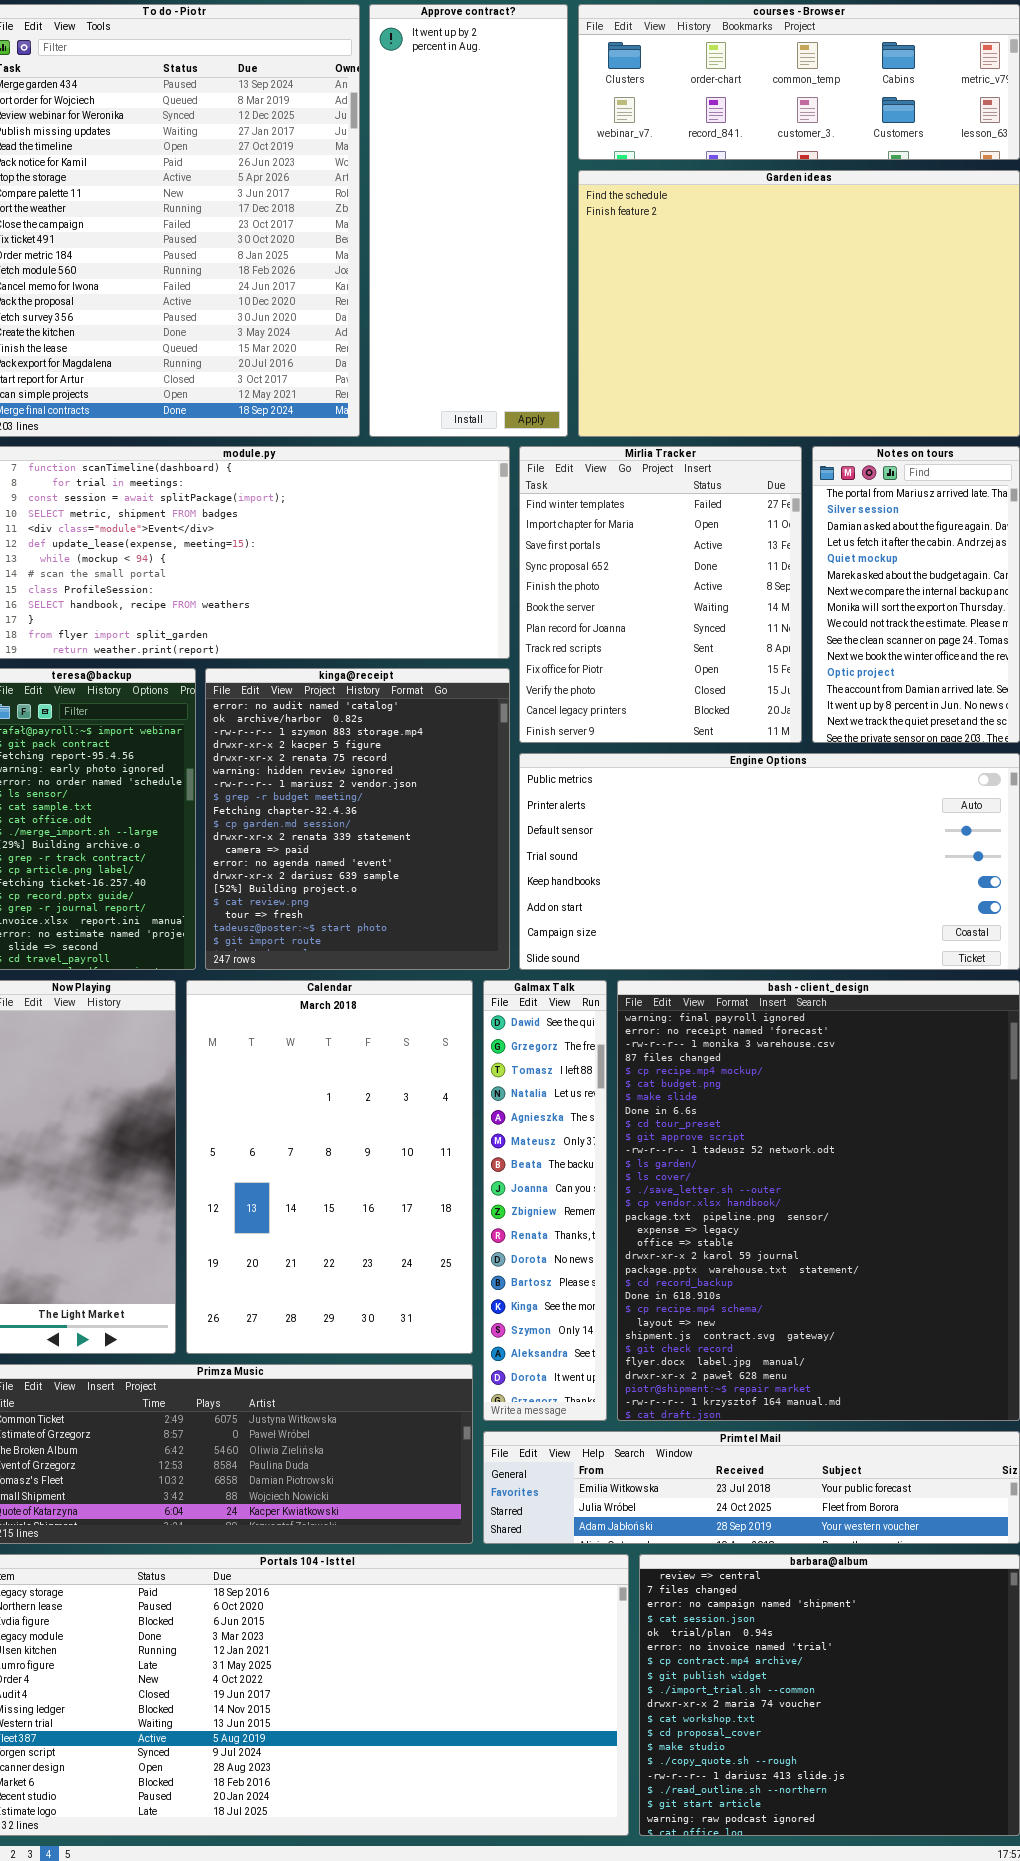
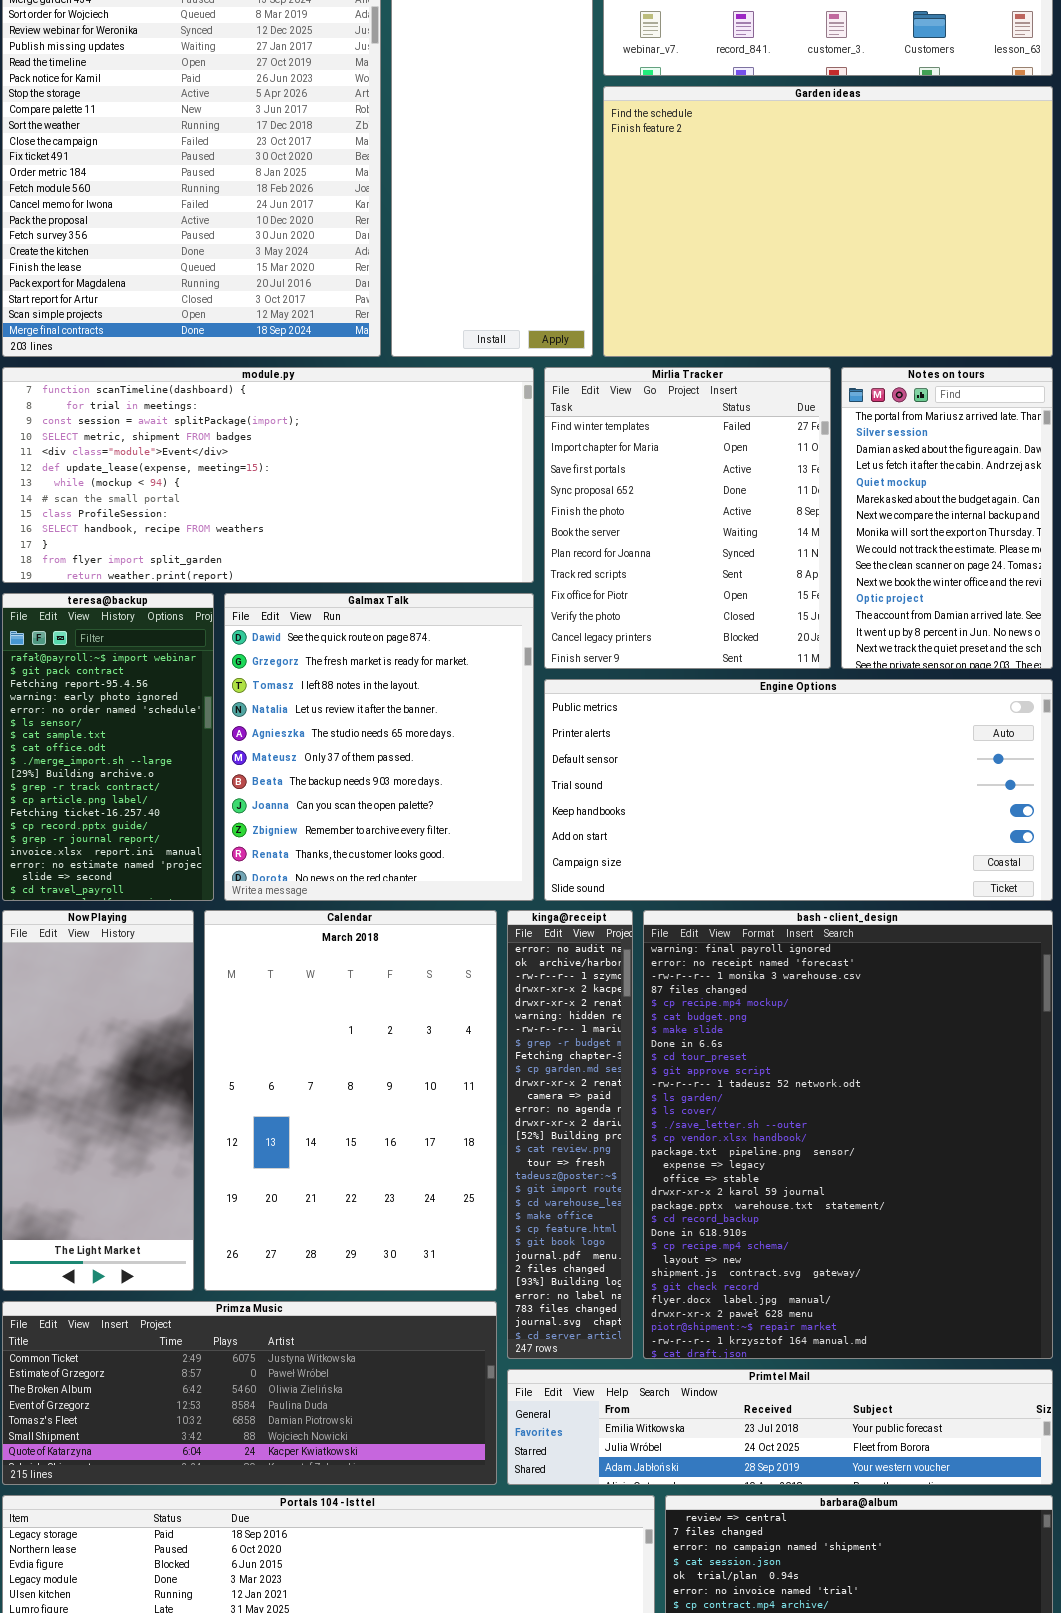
kinga@receipt: [205,668,510,970] -> [507,910,633,1359], moved, resized
Galmax Talk: [483,980,607,1421] -> [224,593,534,901], moved, resized

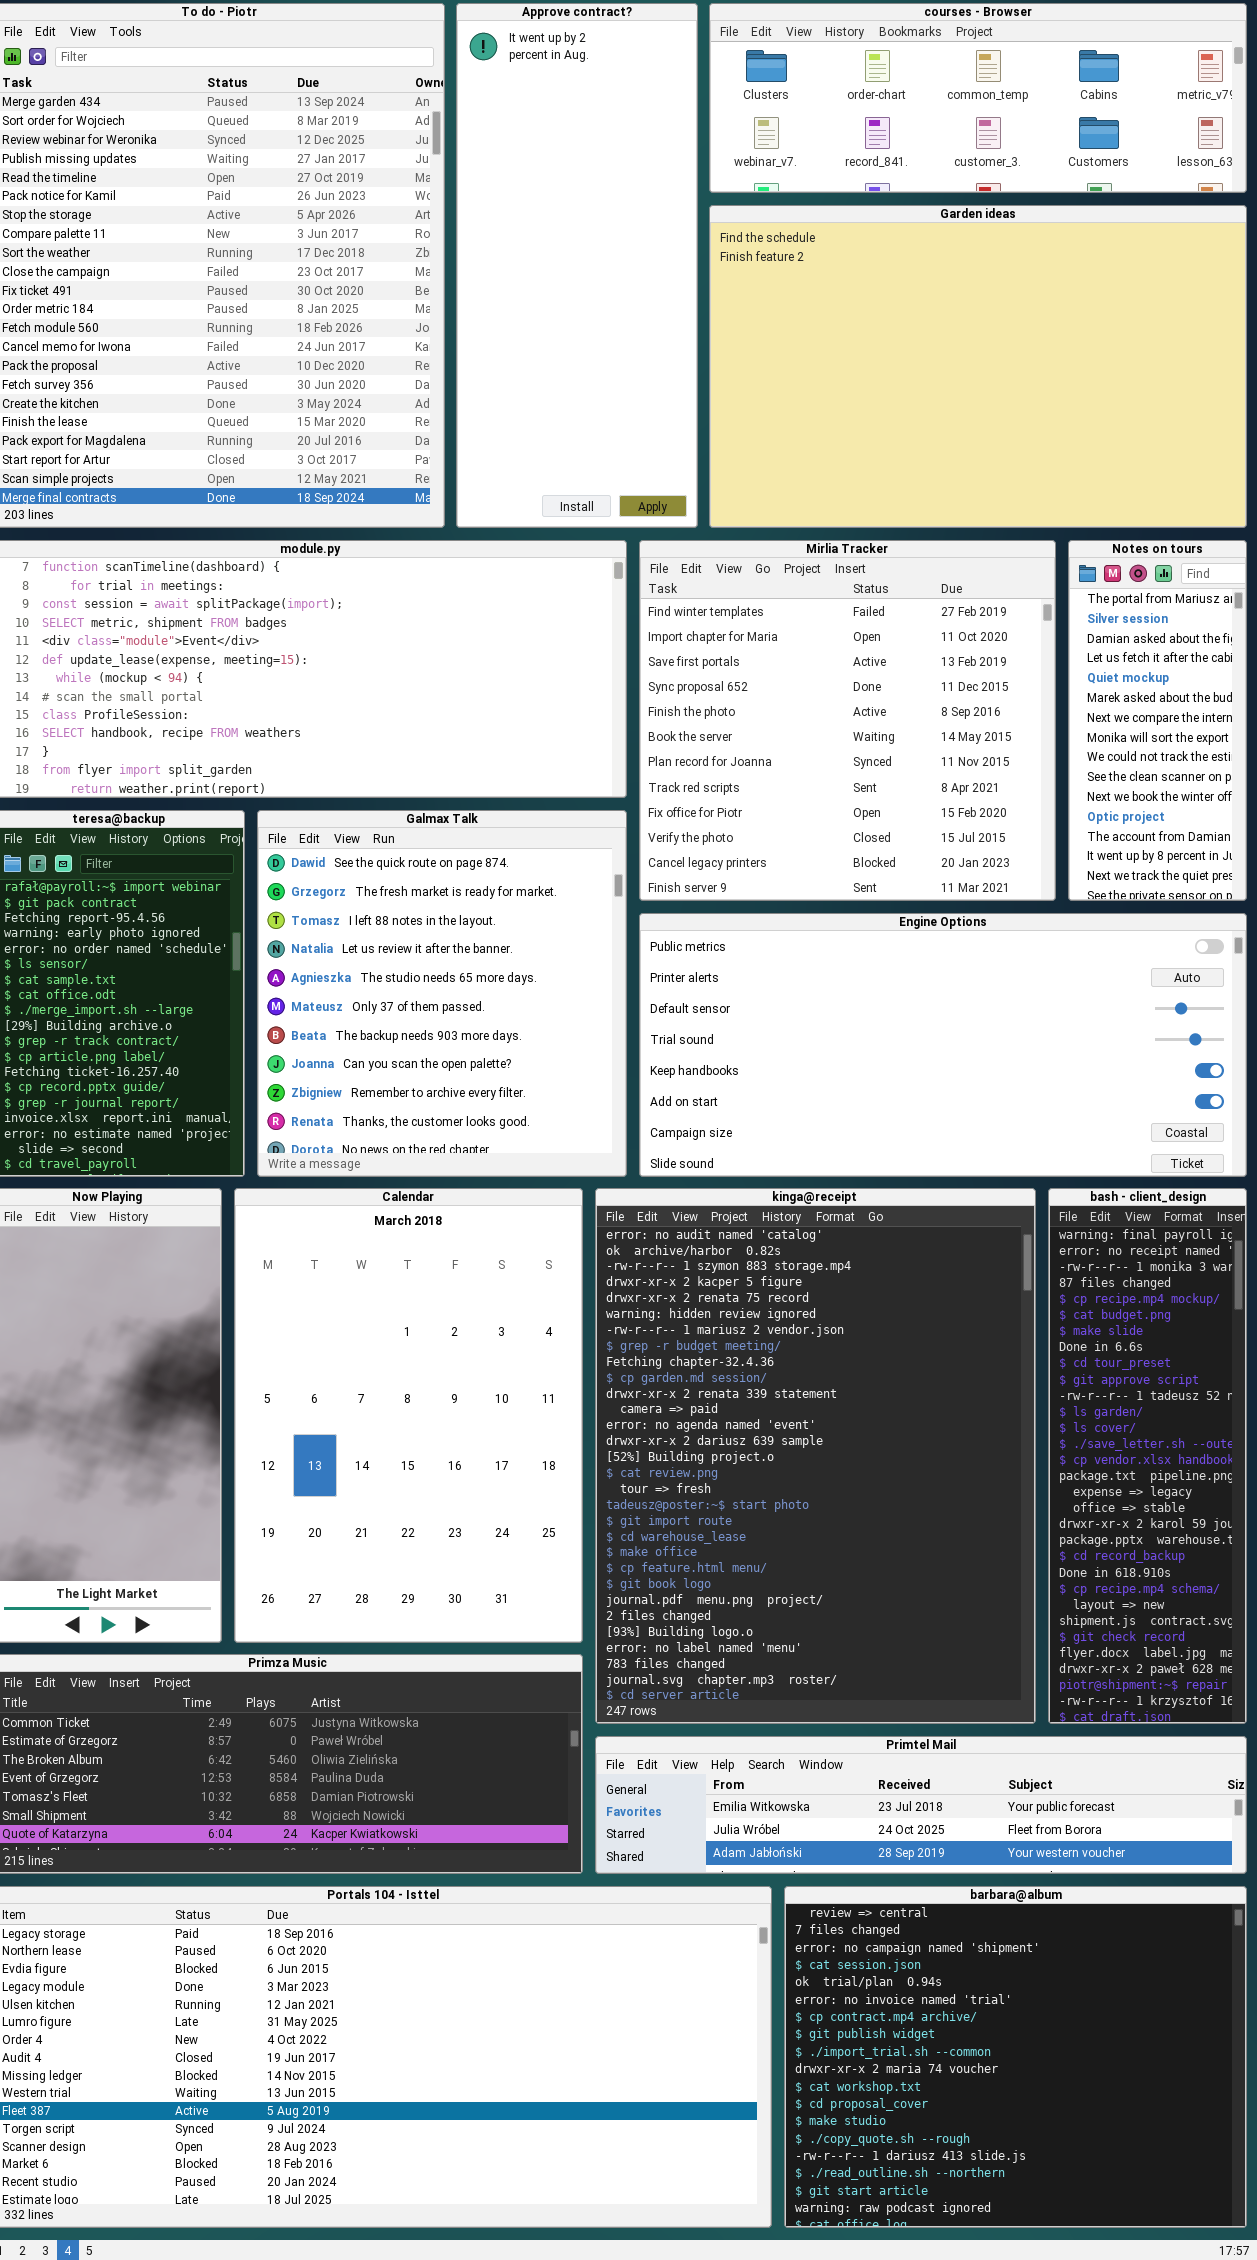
Mirlia Tracker: [544,367,831,669] -> [639,540,1056,901], resized
Notes on tours: [841,367,1053,669] -> [1068,540,1247,901], resized
kinga@receipt: [507,910,633,1359] -> [595,1188,1036,1724], resized
bash - client_design: [643,910,1053,1359] -> [1048,1188,1247,1724], resized

